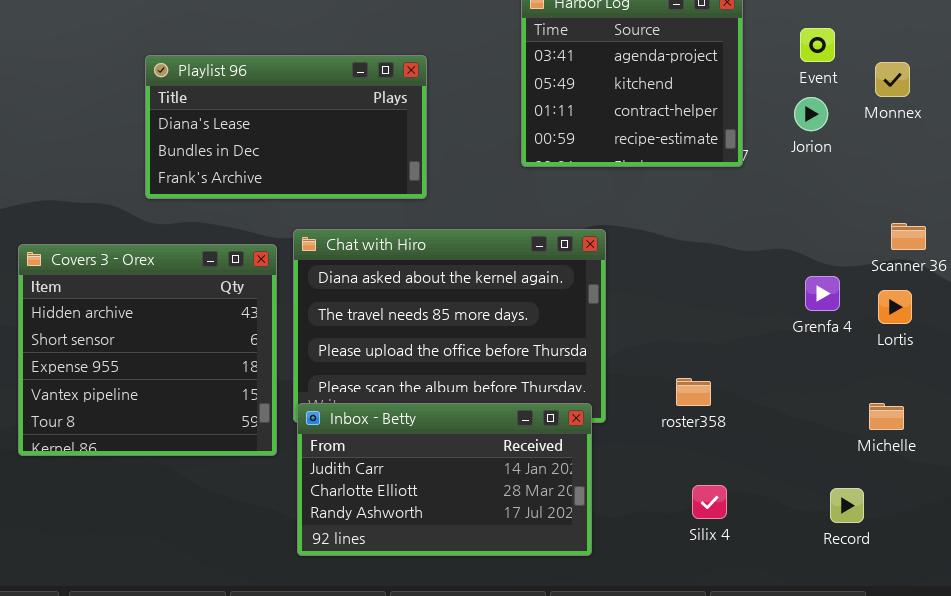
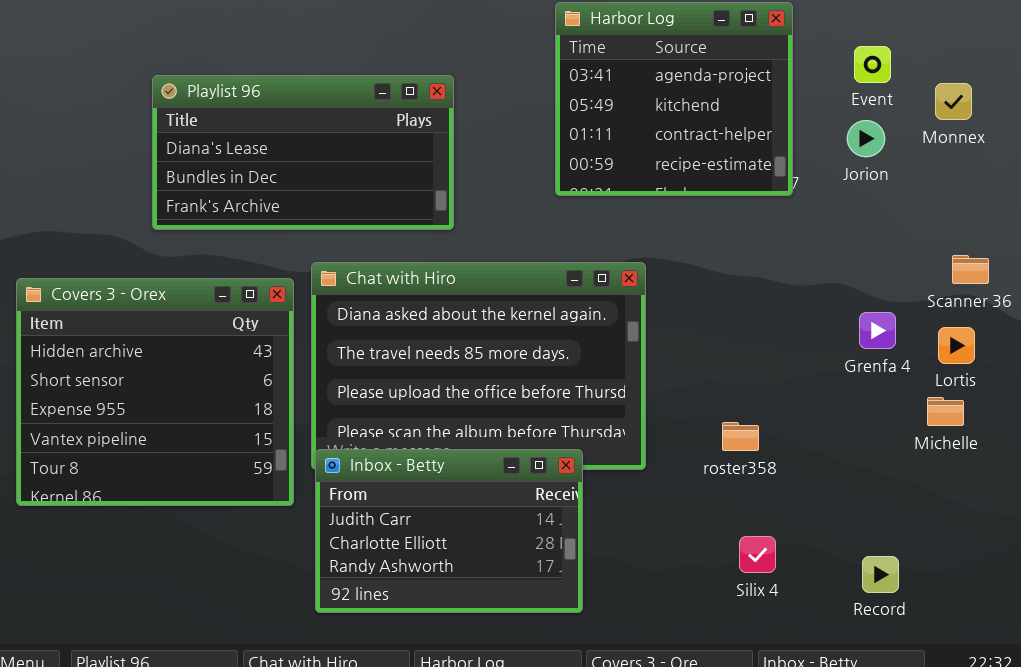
Inbox - Betty: [297,403,592,556] -> [315,449,583,613], resized
Michelle: [869,403,904,430] -> [927,397,964,426], moved
Record: [830,488,864,523] -> [862,556,899,593], moved

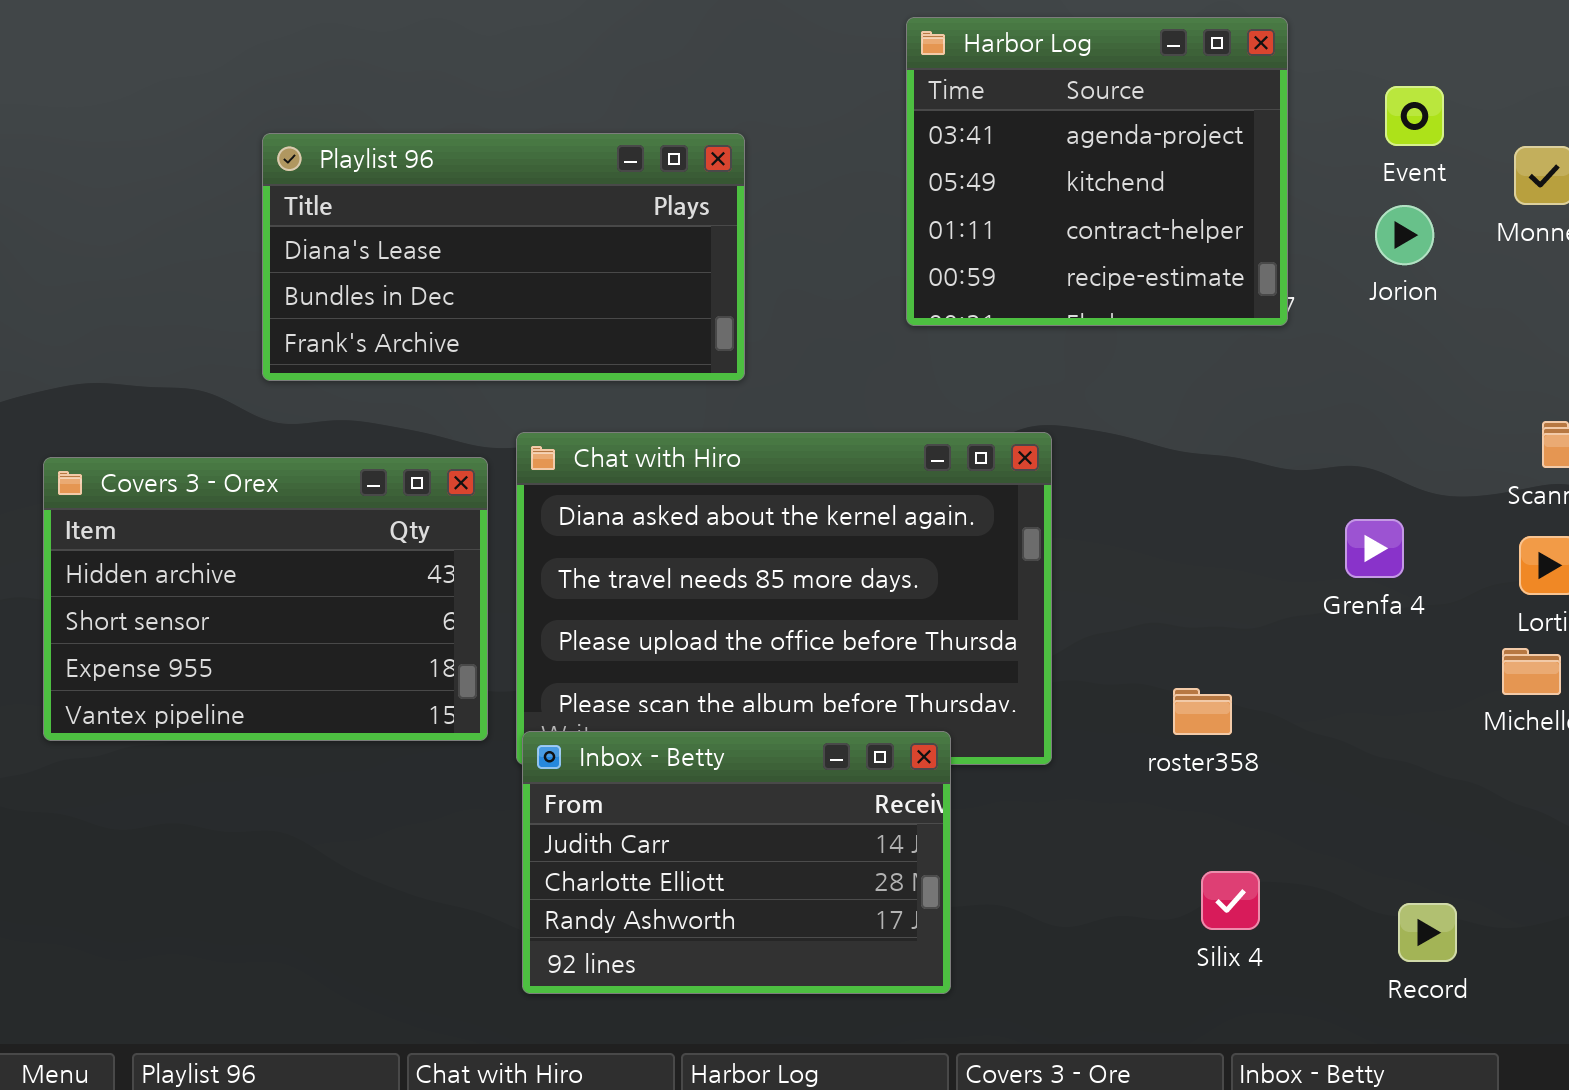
Covers 3 - Orex: [16,278,294,506] -> [43,457,488,741], resized
Grenfa 4: [859,312,896,349] -> [1345,519,1404,578], moved

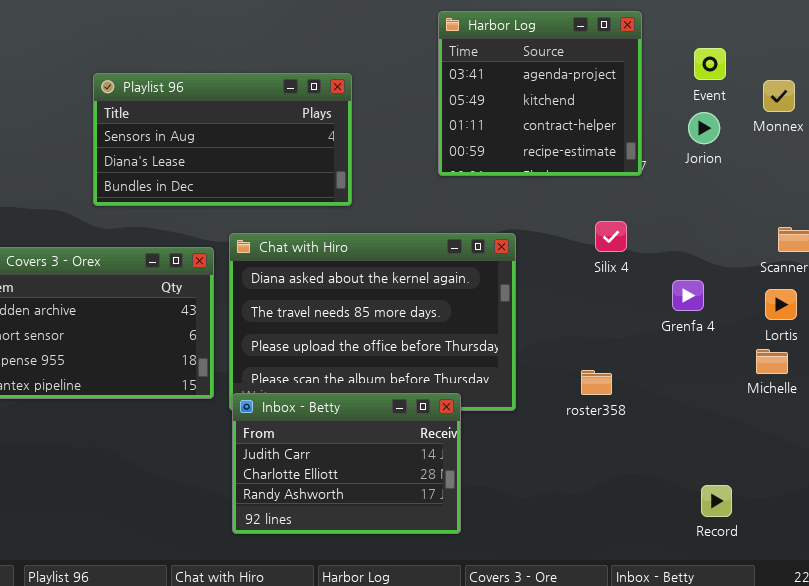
Playlist 96: [262,133,745,381] -> [93,73,352,206], scrolled up 1 row
Silix 4: [1201,871,1260,930] -> [595,221,627,252], moved

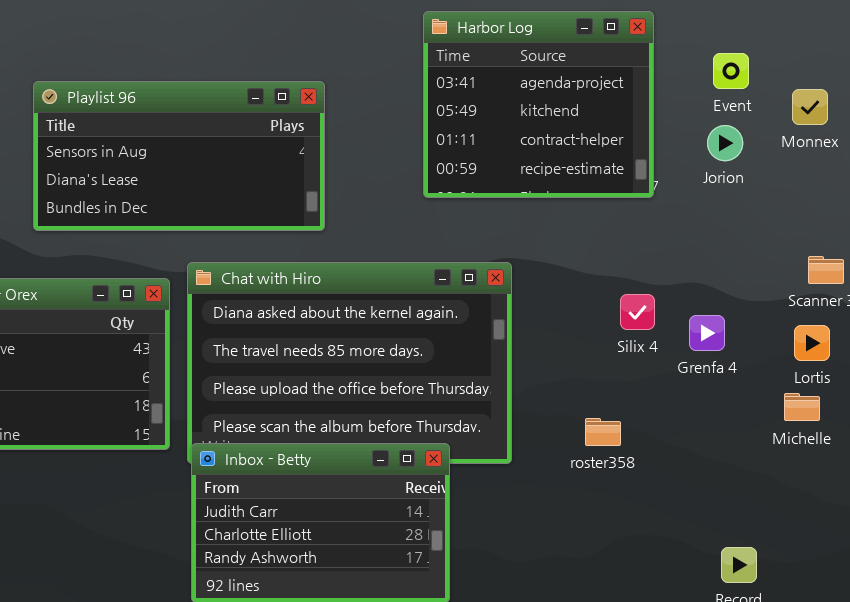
Silix 4: [595,221,627,252] -> [620,294,655,330], moved

